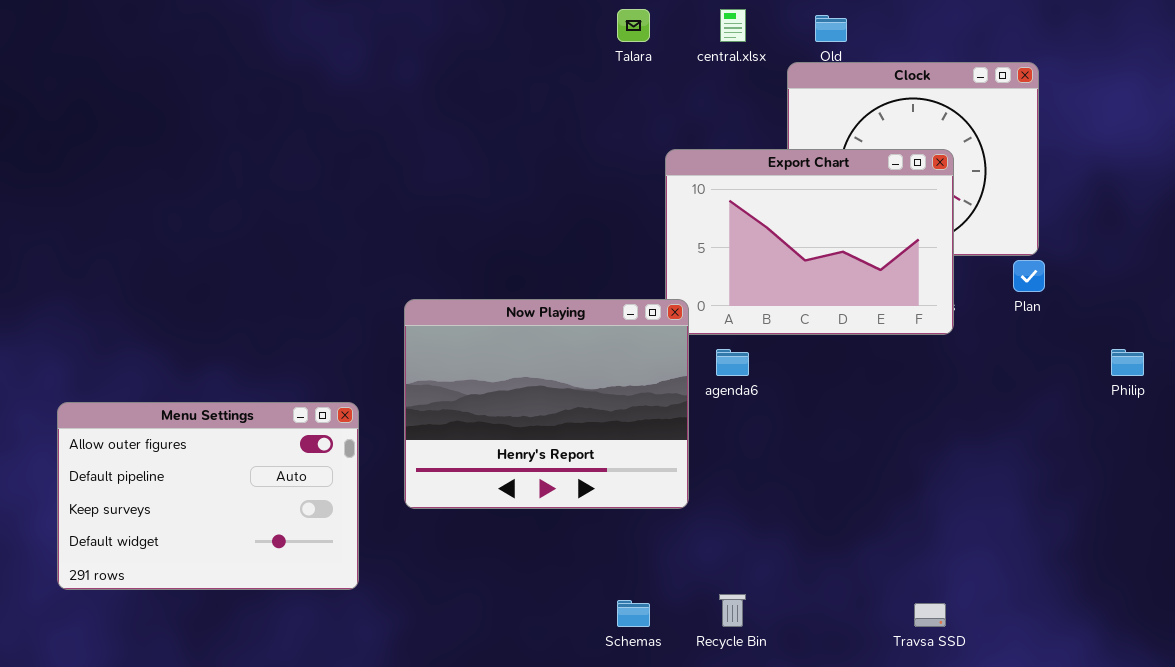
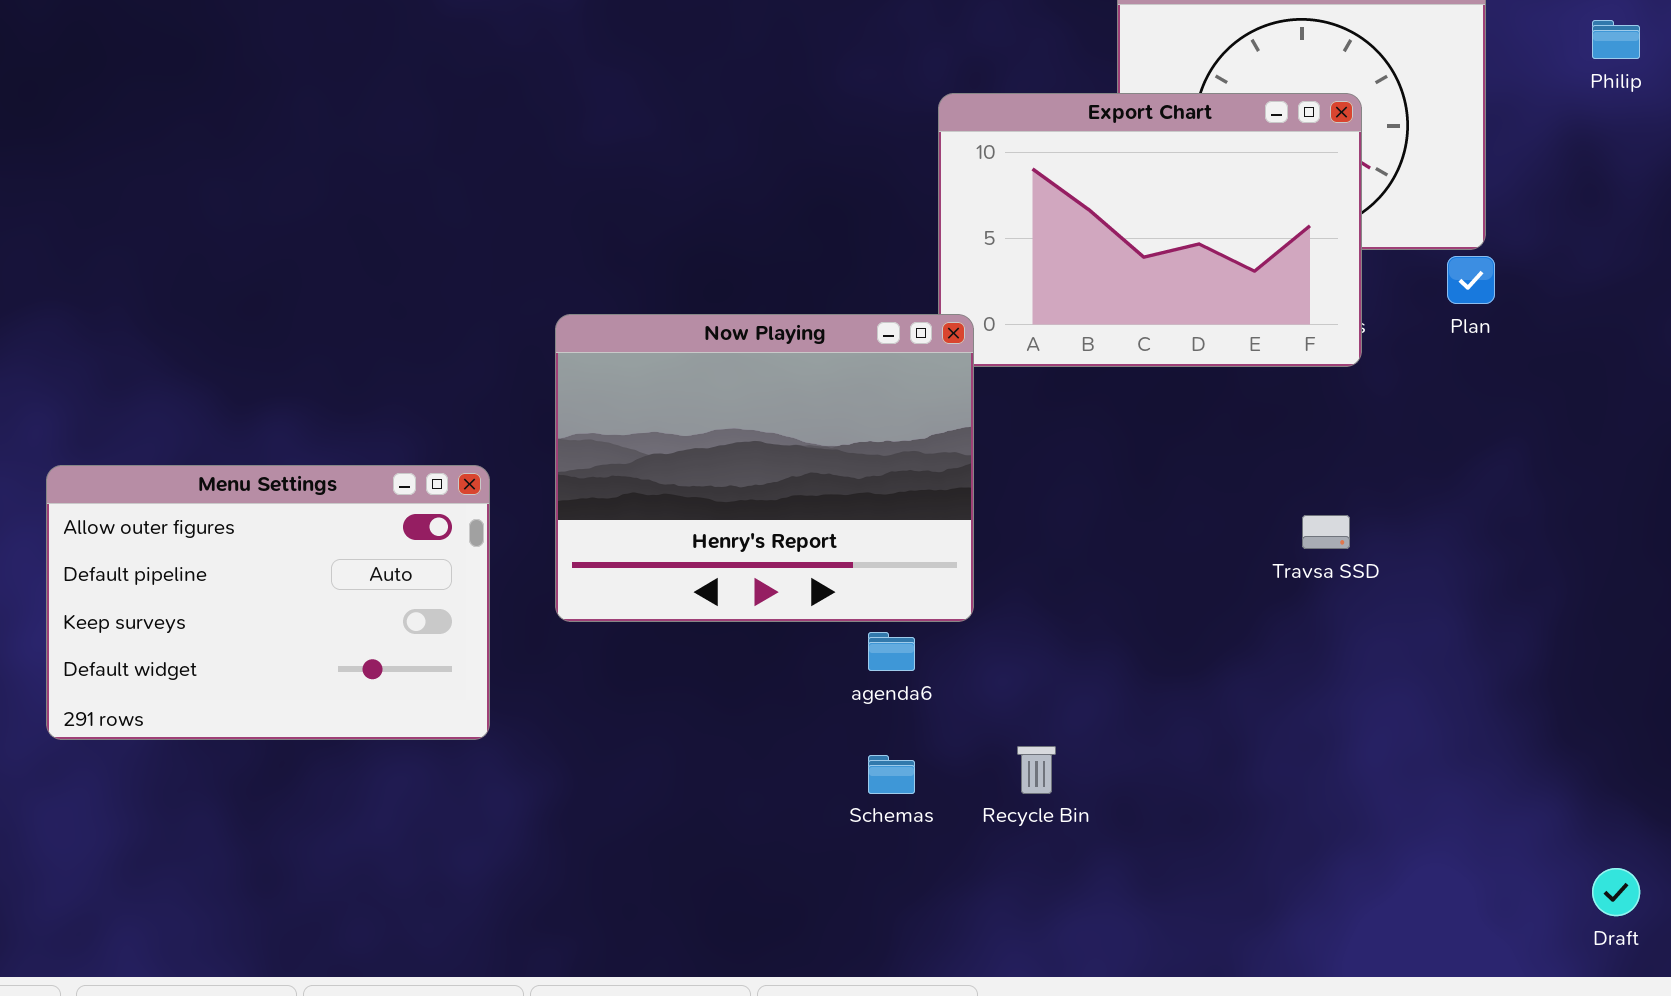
agenda6: [716,349,749,376] -> [868,632,915,671], moved
Philip: [1111,349,1144,376] -> [1592,20,1640,59], moved
Travsa SSD: [914,603,946,627] -> [1302,515,1350,549], moved

